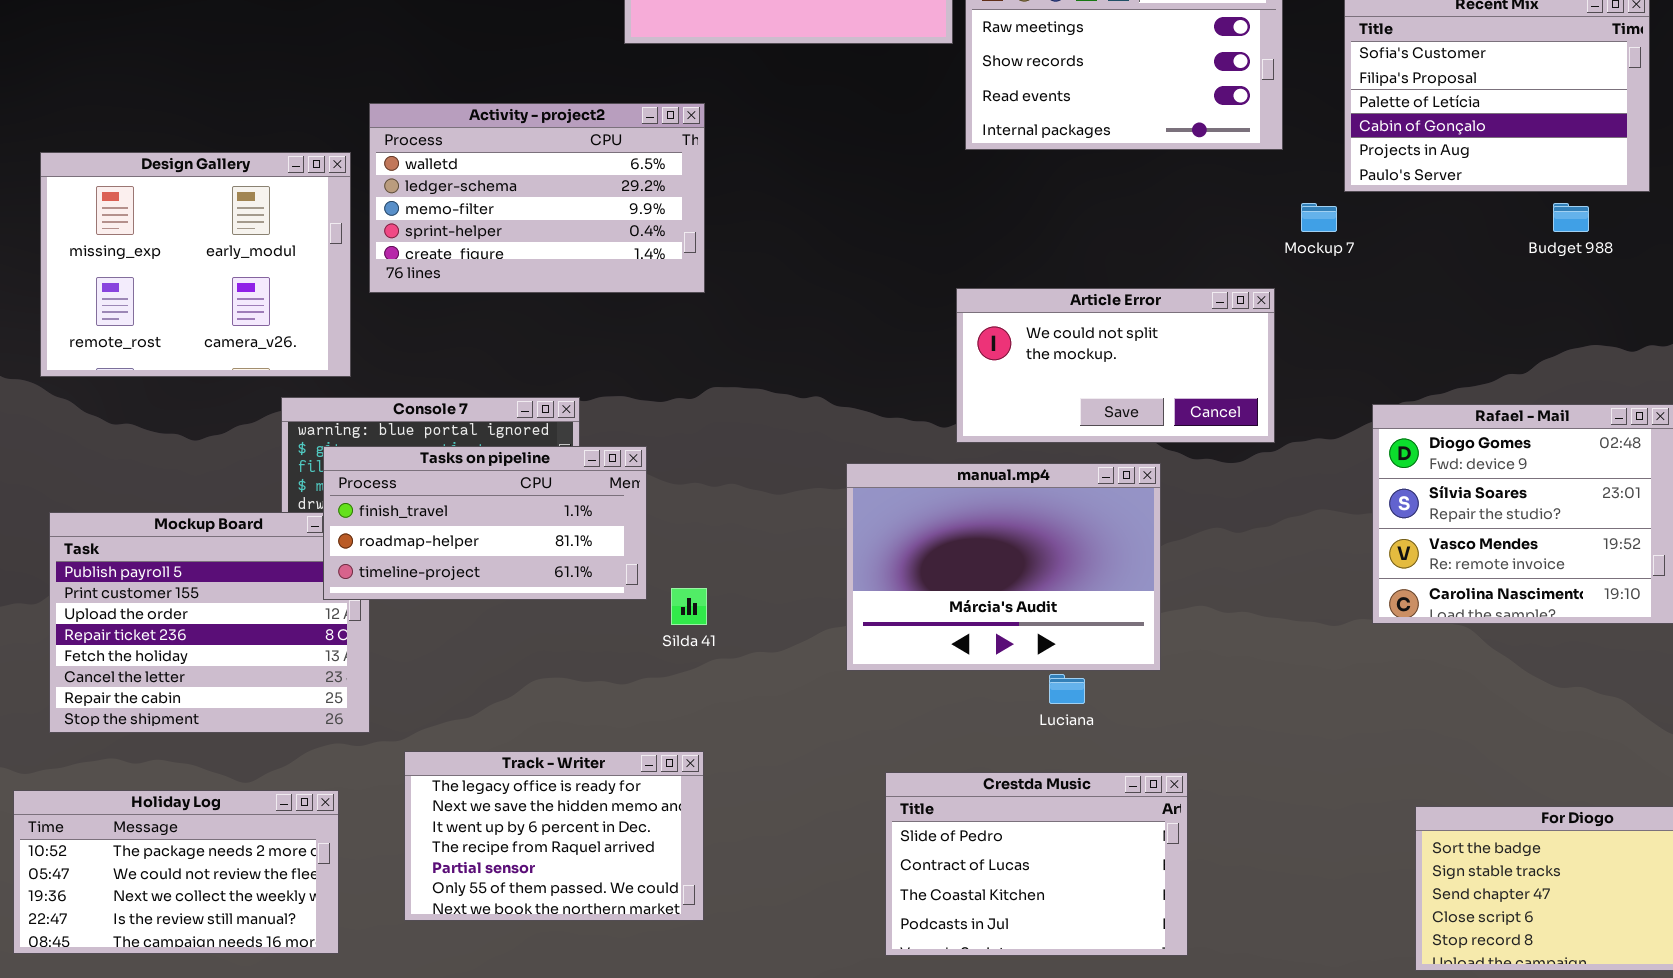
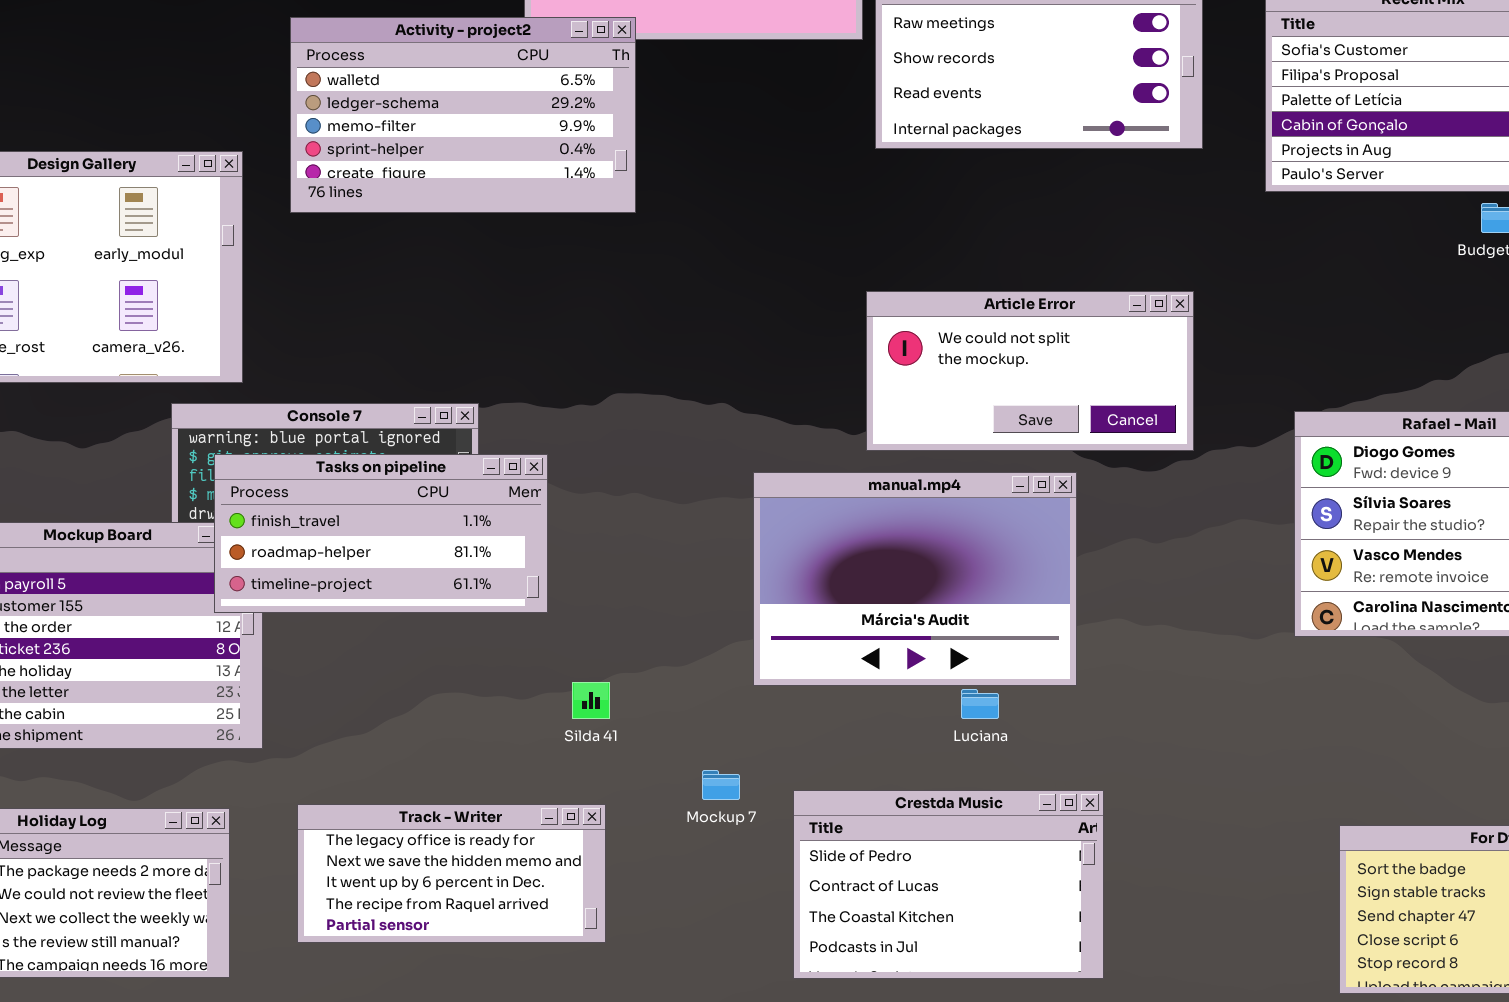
Activity - project2: [369,103,705,293] -> [290,17,636,213], moved
Mockup 7: [1301,203,1337,232] -> [702,770,740,800], moved
Silda 41: [671,588,707,625] -> [572,682,610,719], moved
Track - Writer: [404,751,704,921] -> [297,804,606,943], resized

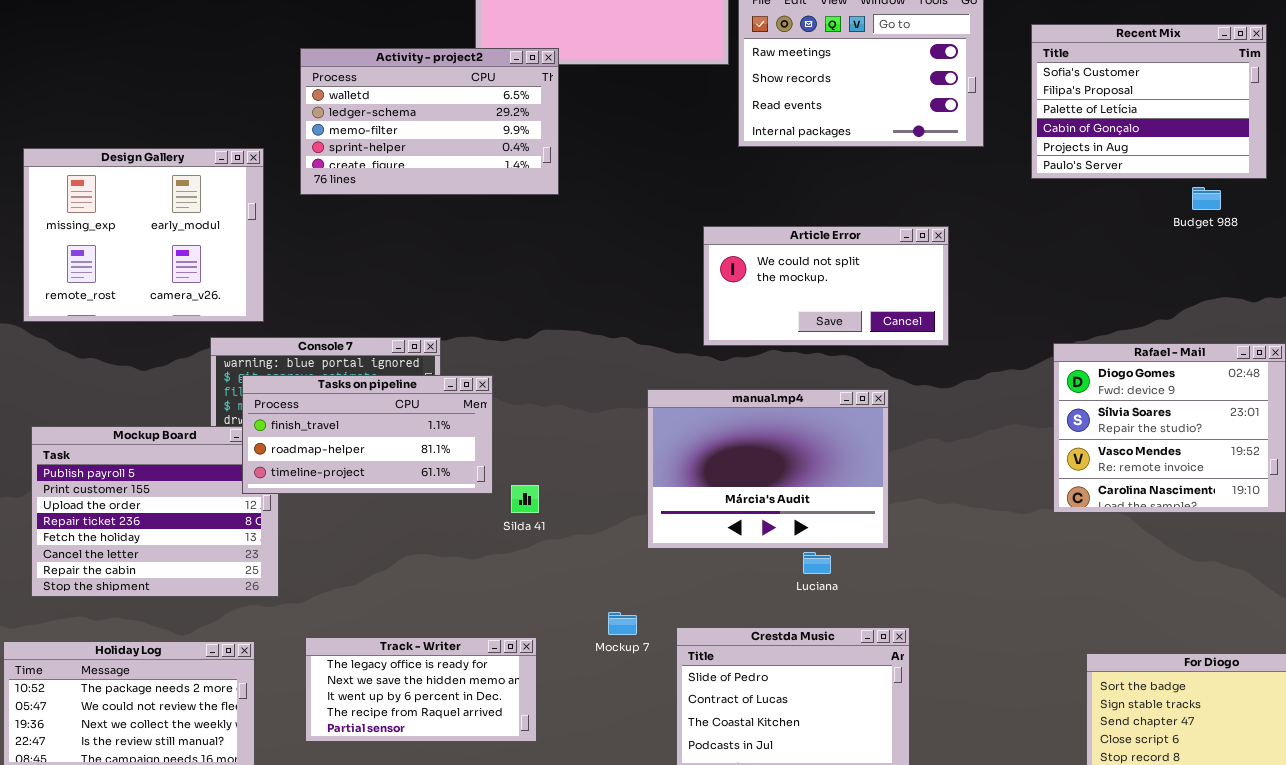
Article Error: [866,291,1194,451] -> [703,226,949,346], moved
Silda 41: [572,682,610,719] -> [511,485,539,513], moved

